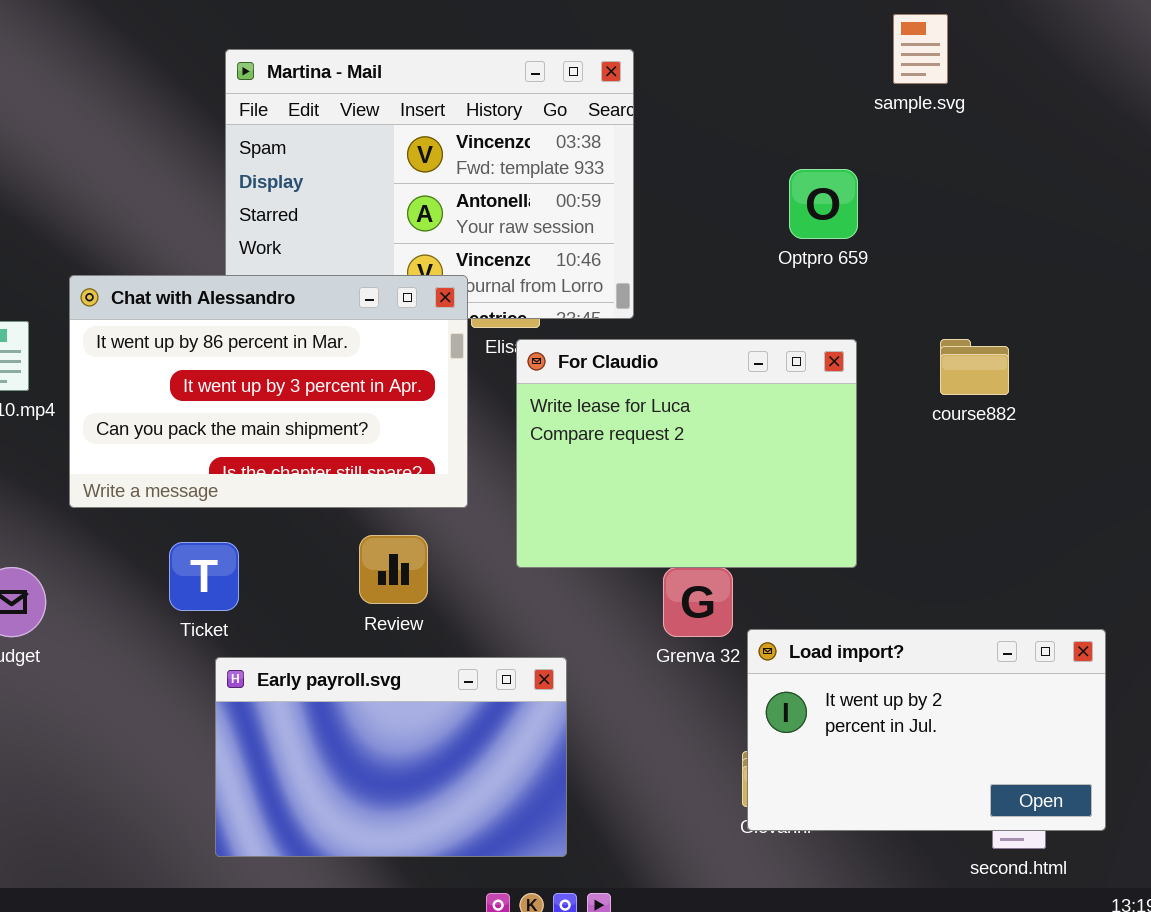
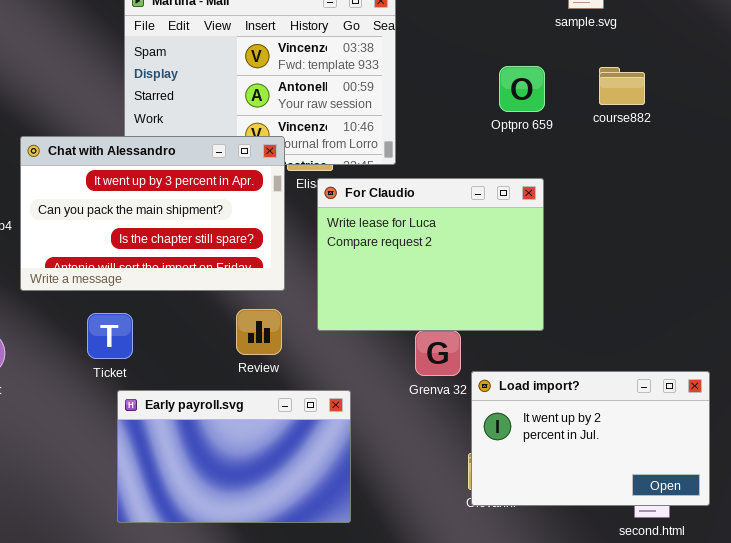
Chat with Alessandro: [69,275,468,508] -> [20,136,285,291], scrolled down 1 row
course882: [940,339,1009,395] -> [599,67,645,105], moved
Review: [359,535,428,604] -> [236,309,282,355], moved

